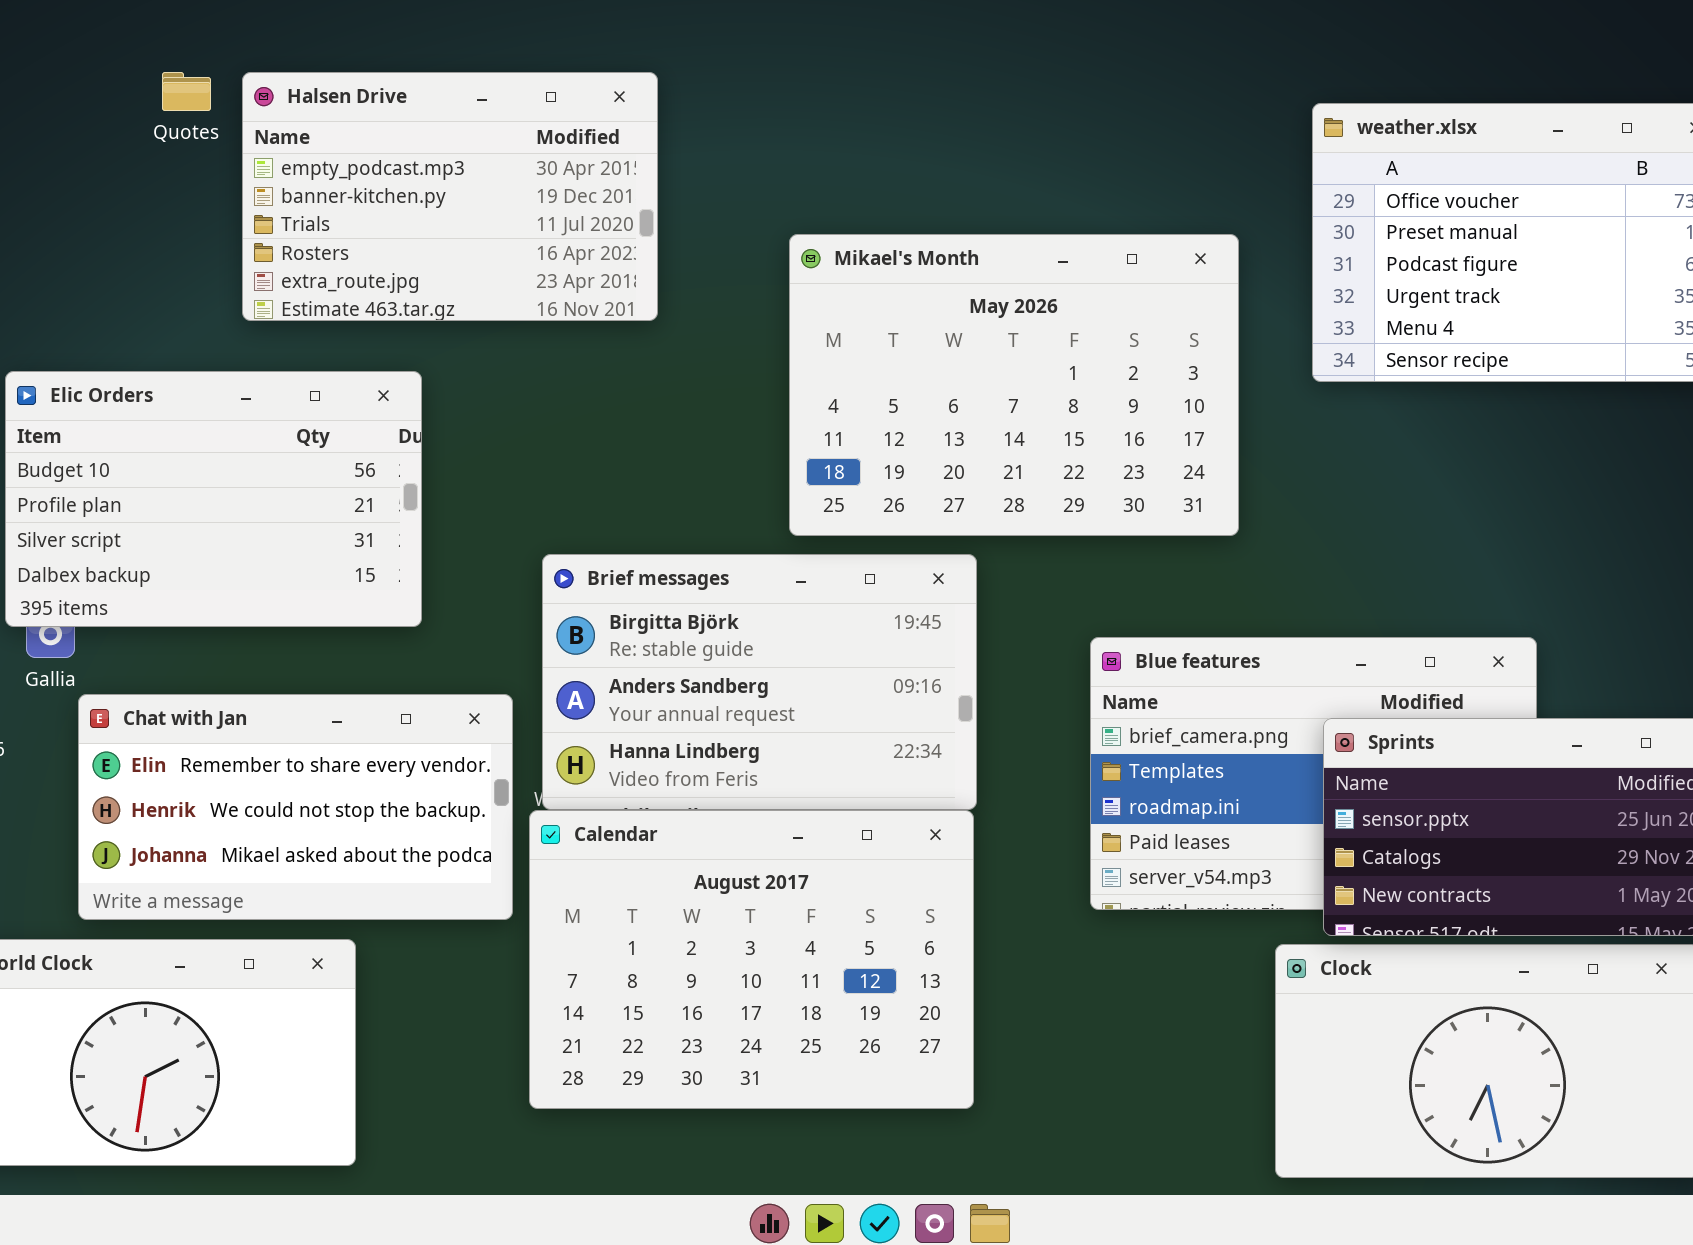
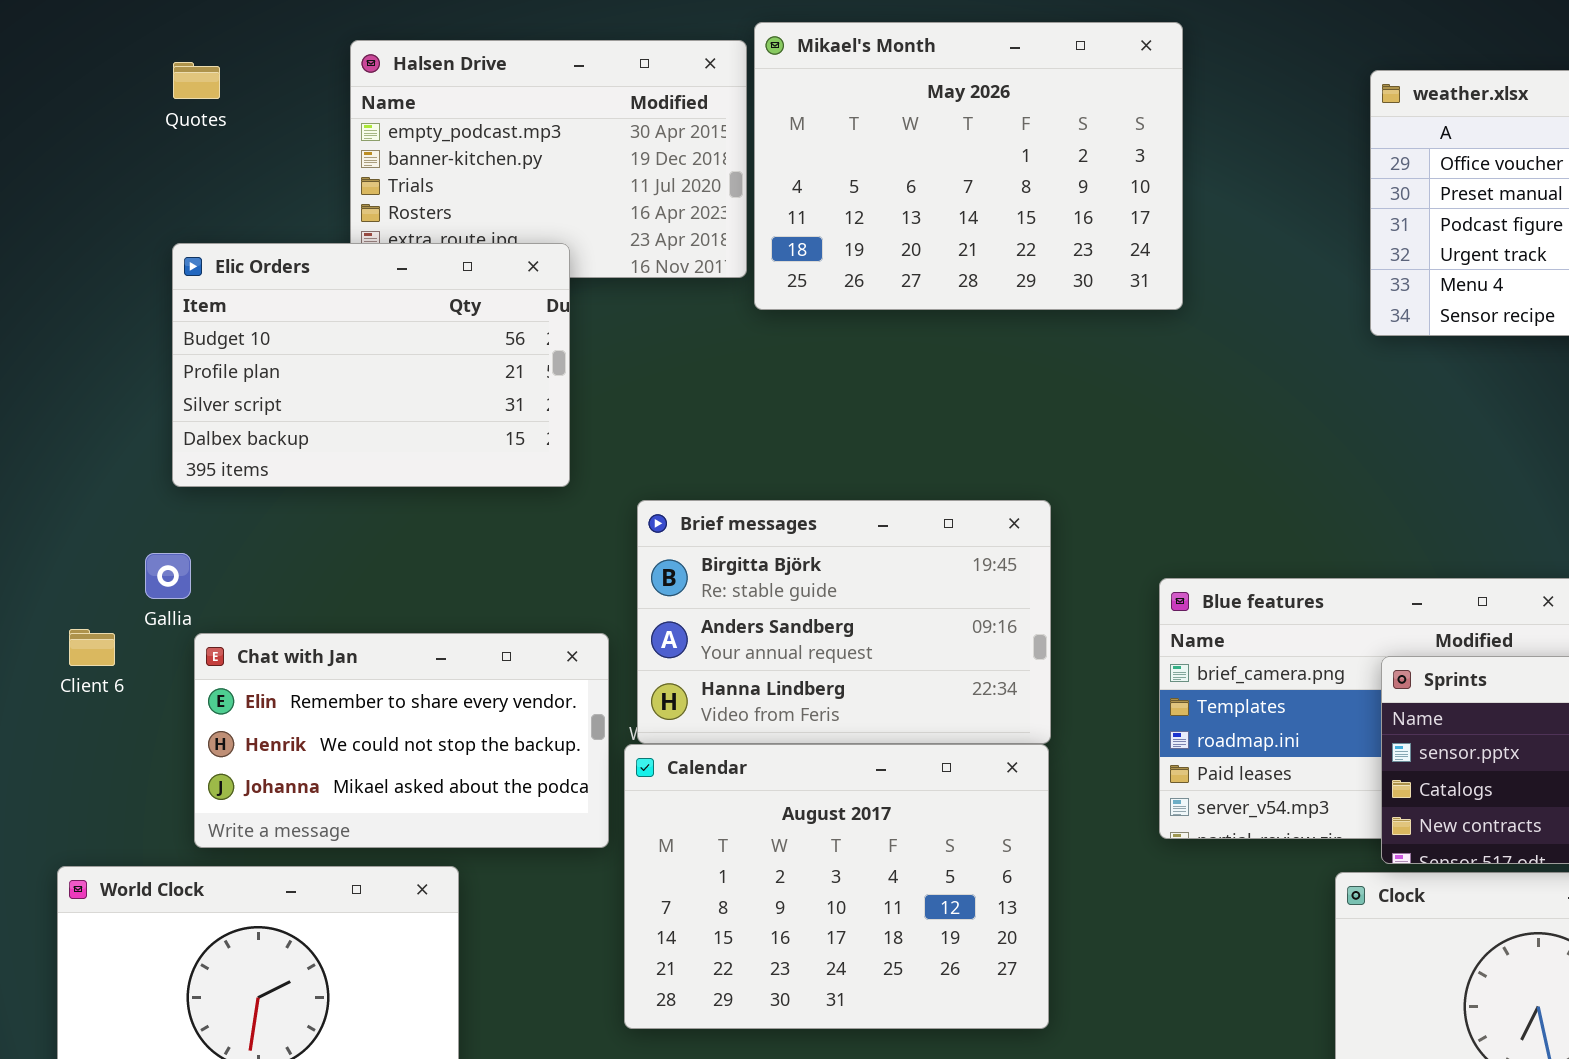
Quotes: [162,72,211,111] -> [173,62,220,99], moved
Mikael's Month: [789,234,1239,536] -> [754,22,1183,310], moved
Elic Orders: [5,371,422,627] -> [172,243,570,487], moved

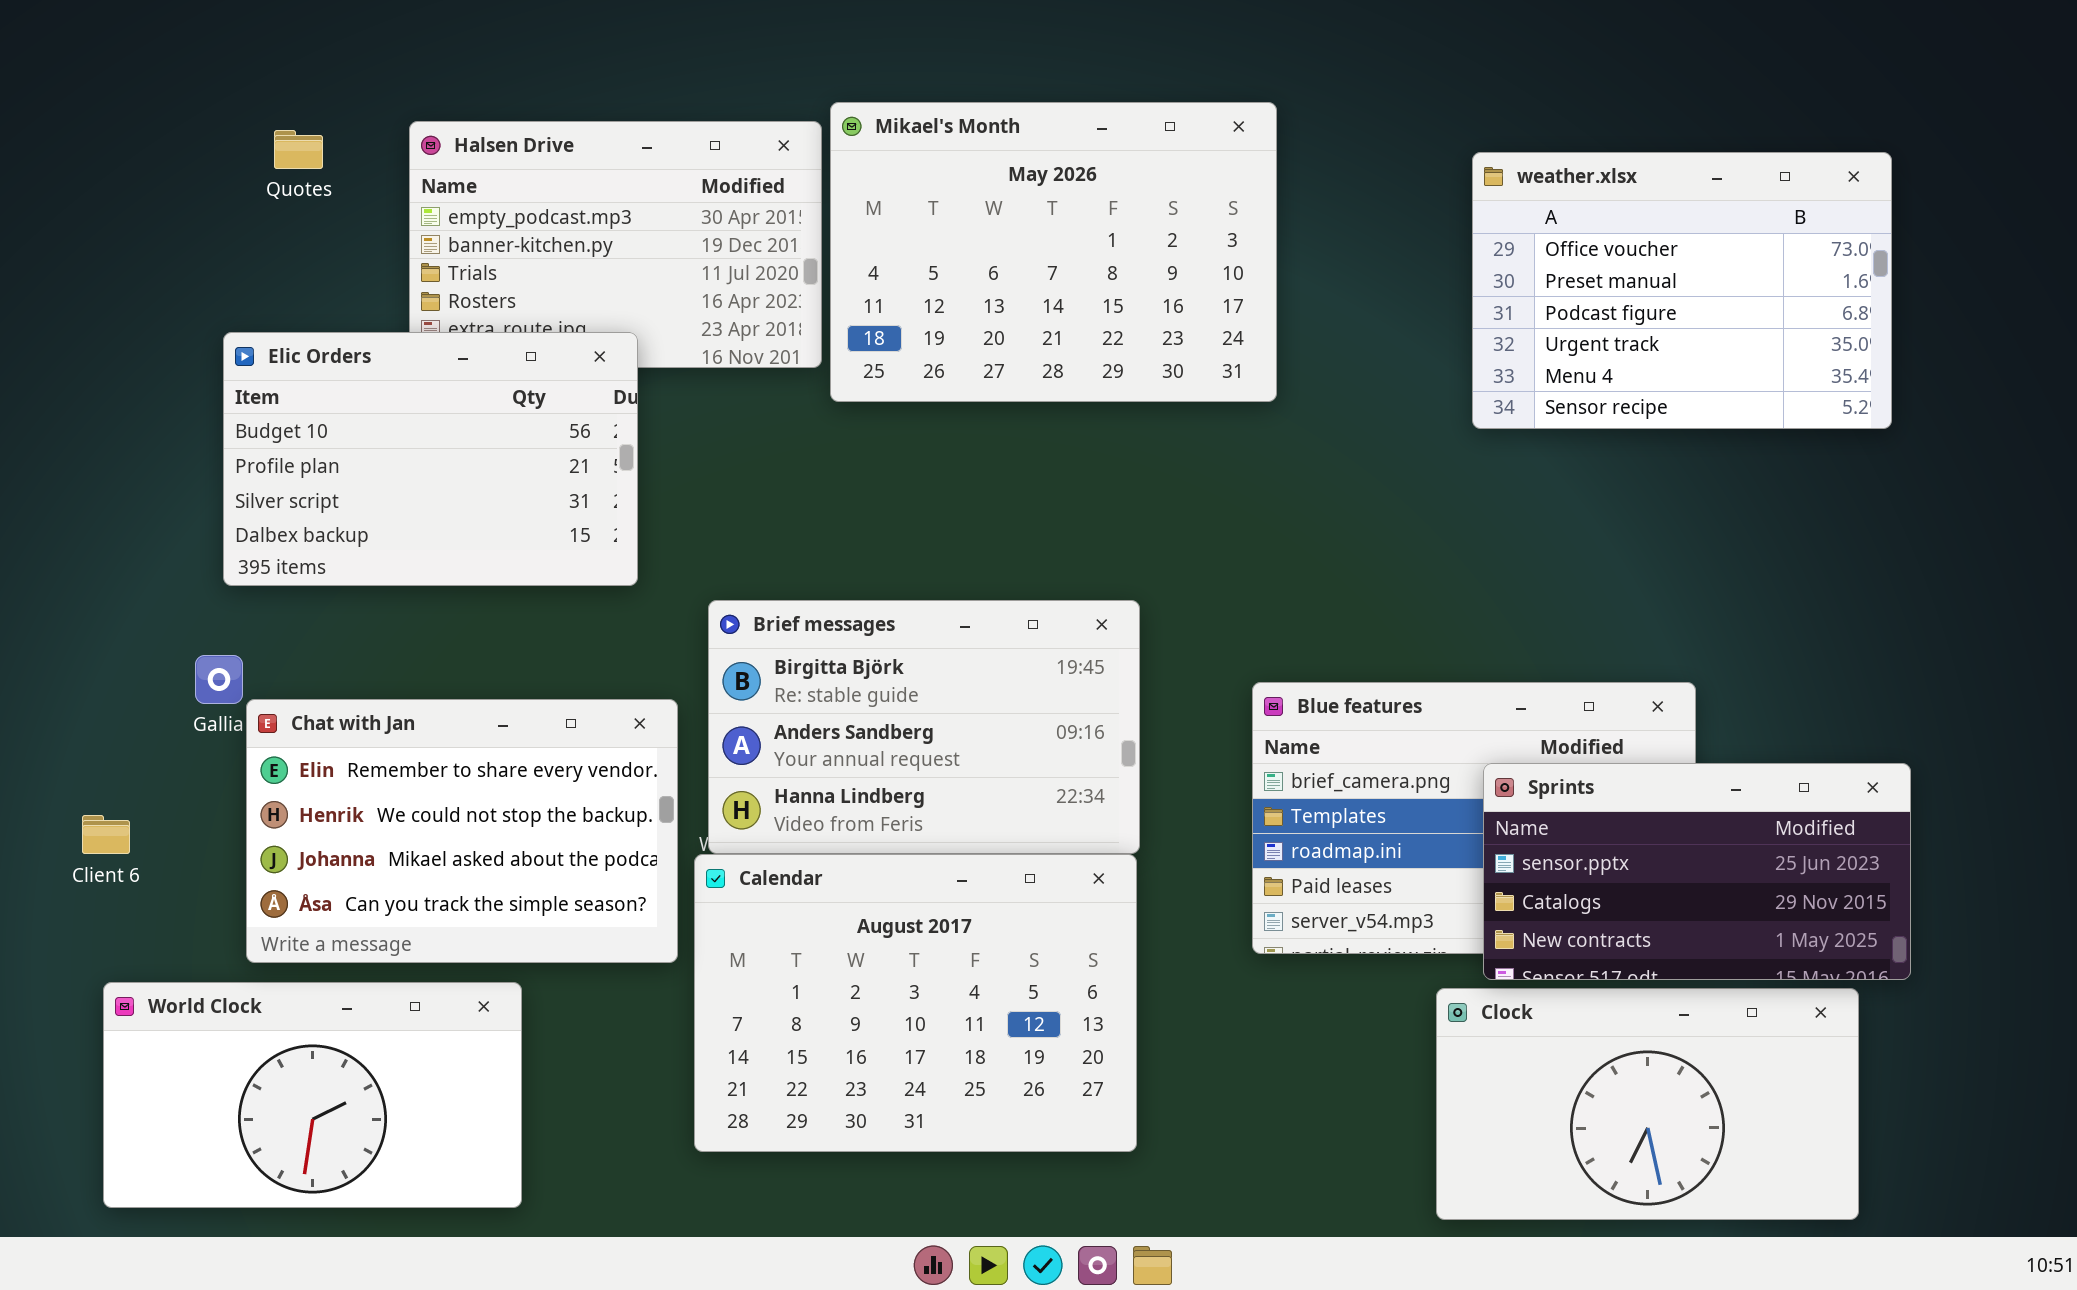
Quotes: [173,62,220,99] -> [274,130,323,169], moved
Client 6: [69,629,115,666] -> [82,815,130,854], moved
Chat with Jan: [194,633,609,848] -> [246,699,678,963], resized

